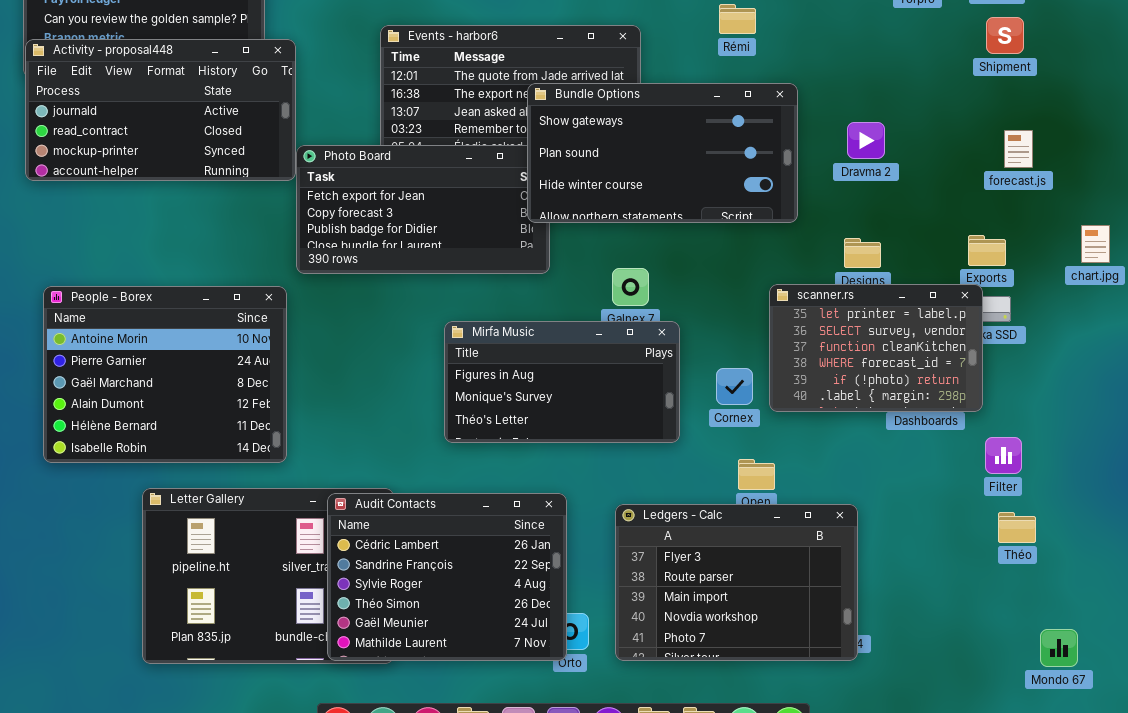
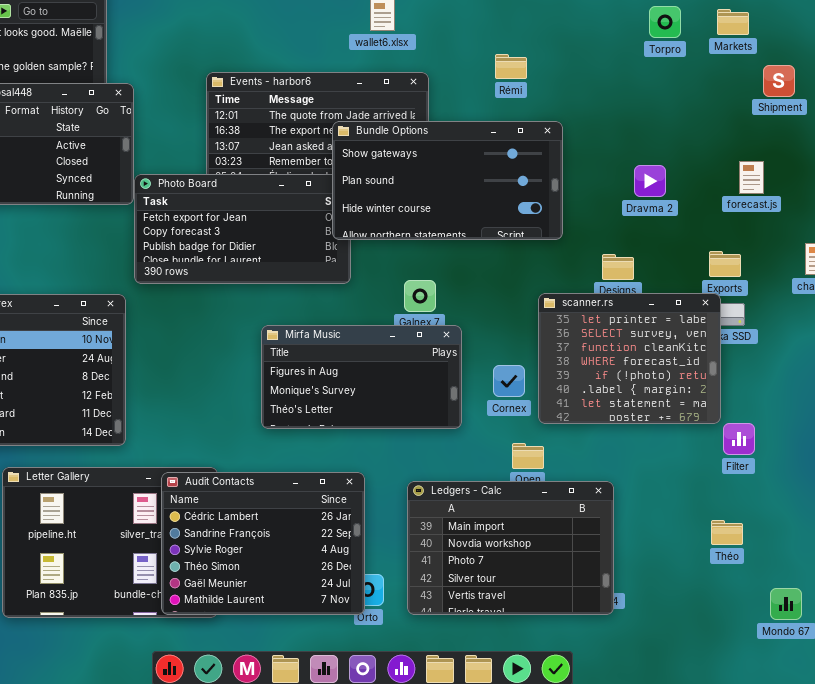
Shipment: [986,17,1024,54] -> [763,65,795,97], moved
Dravma 2: [847,122,885,159] -> [634,165,666,197], moved
scanner.rs: [769,284,983,412] -> [538,293,721,424], resized
Ledgers - Calc: [615,504,858,661] -> [407,481,614,615], scrolled down 2 rows
Théo: [998,512,1036,543] -> [711,520,743,545], moved

